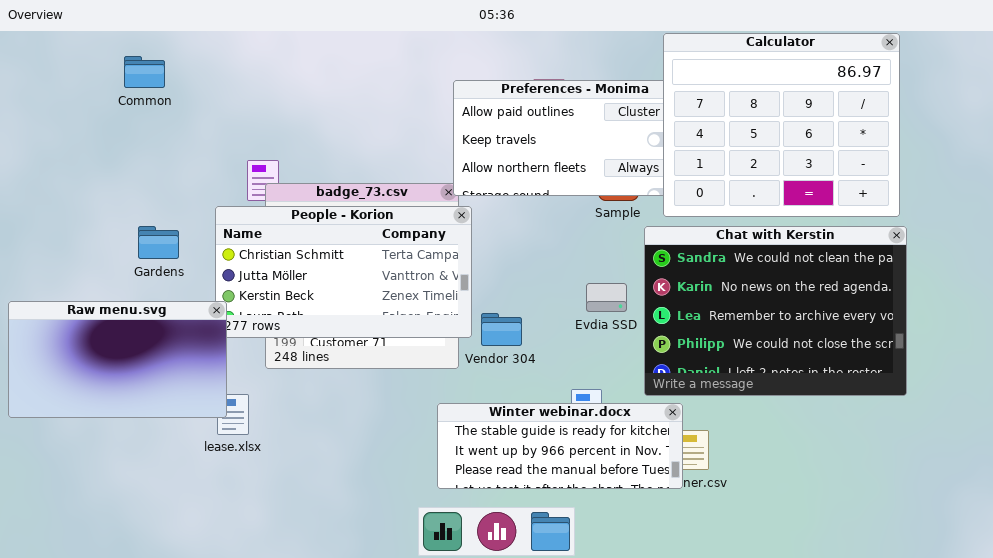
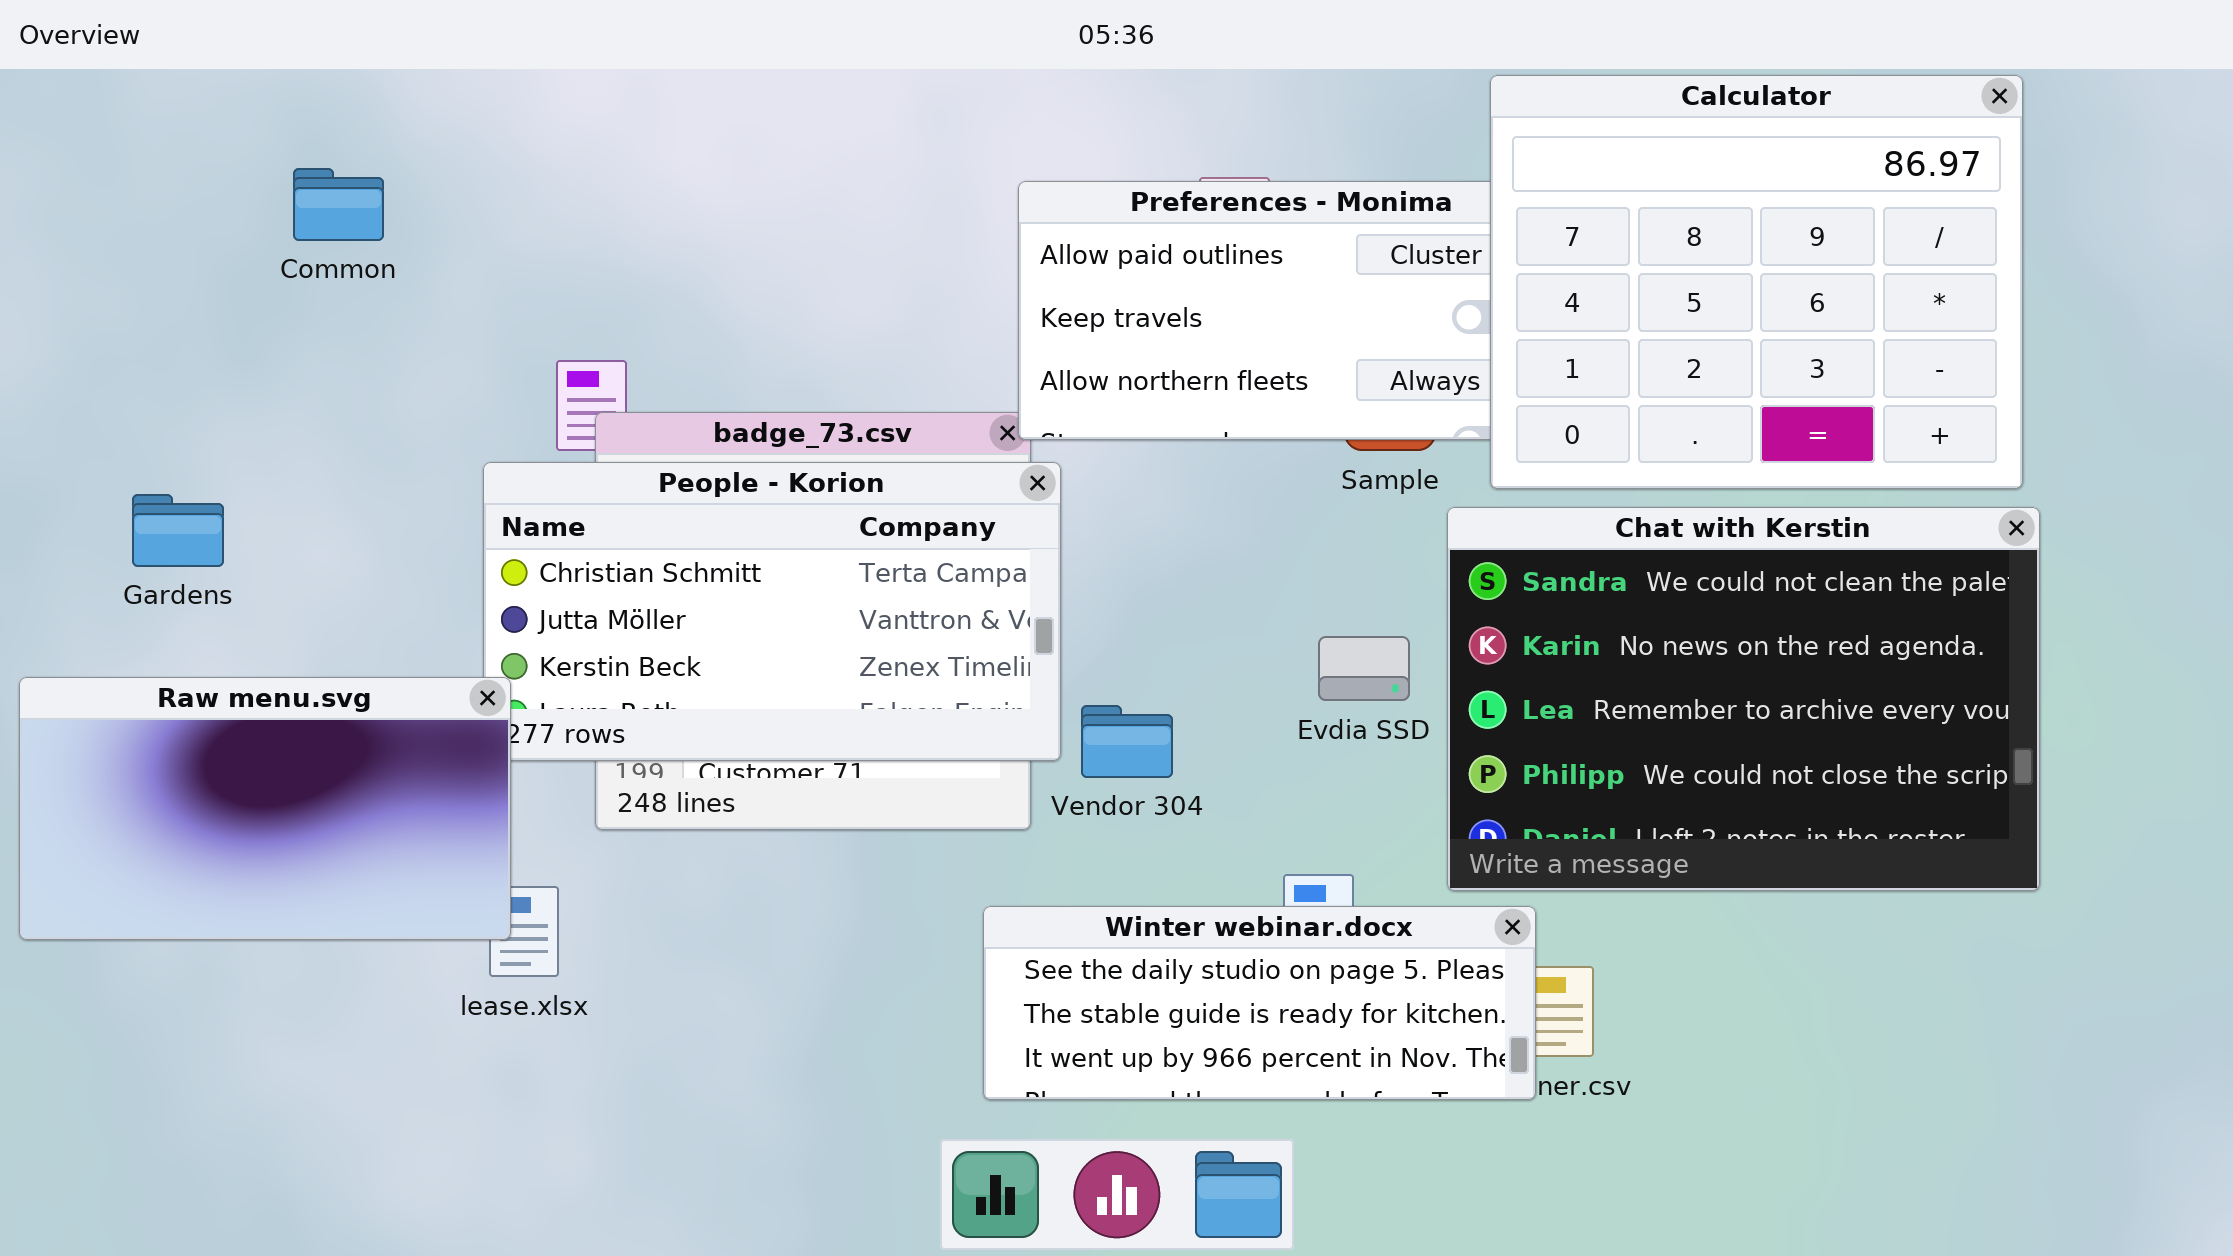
Common: [124,56,165,88] -> [293,168,384,241], moved
Gardens: [138,226,179,259] -> [132,494,224,567], moved
Winter webinar.docx: [437,403,683,489] -> [983,906,1536,1100], scrolled up 1 row

